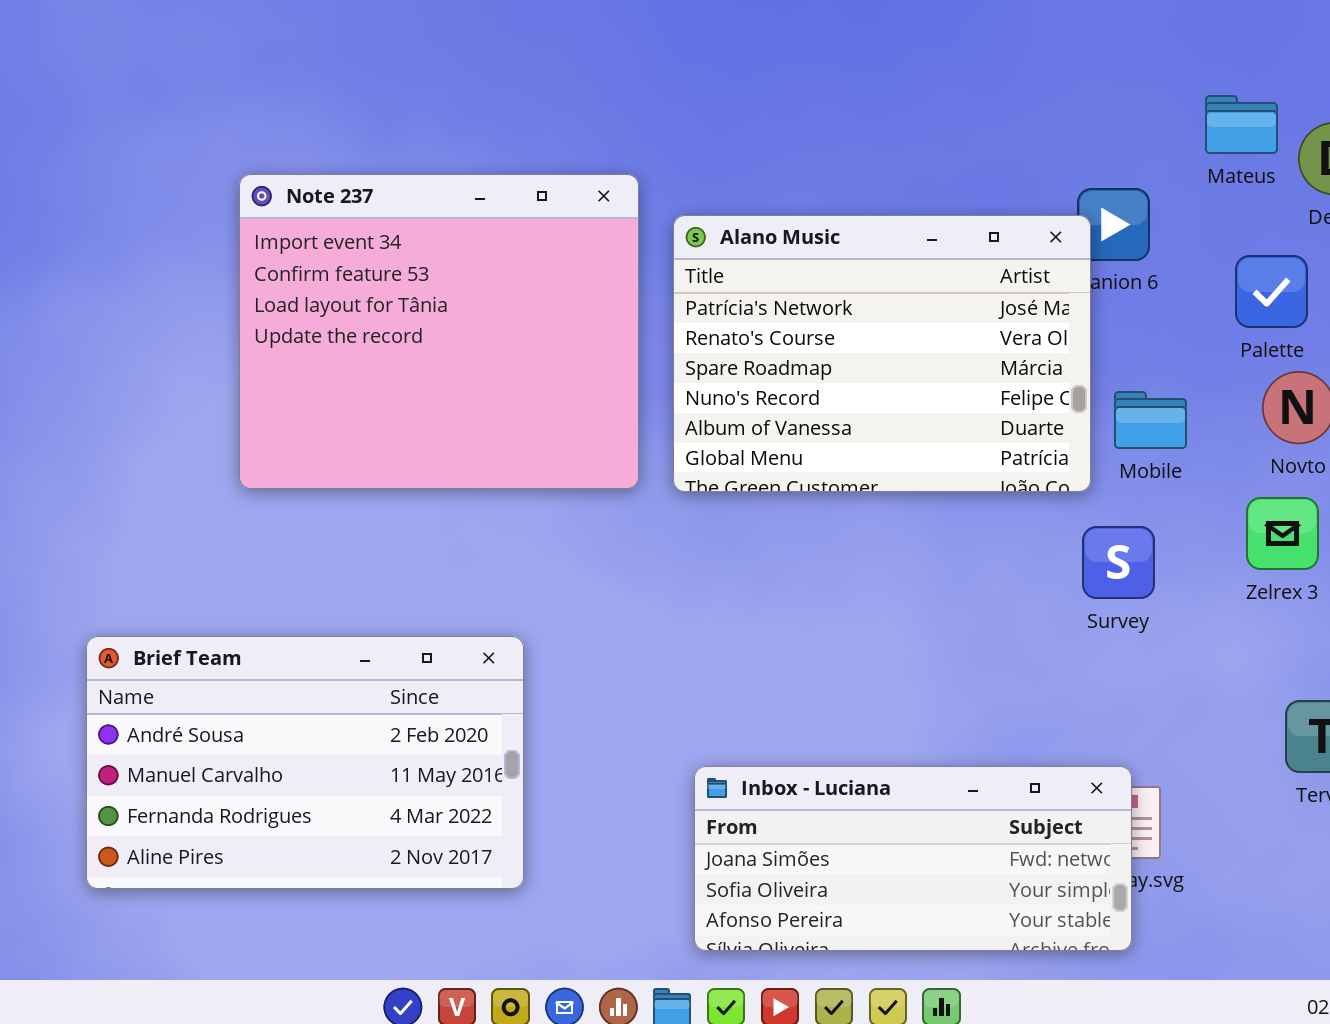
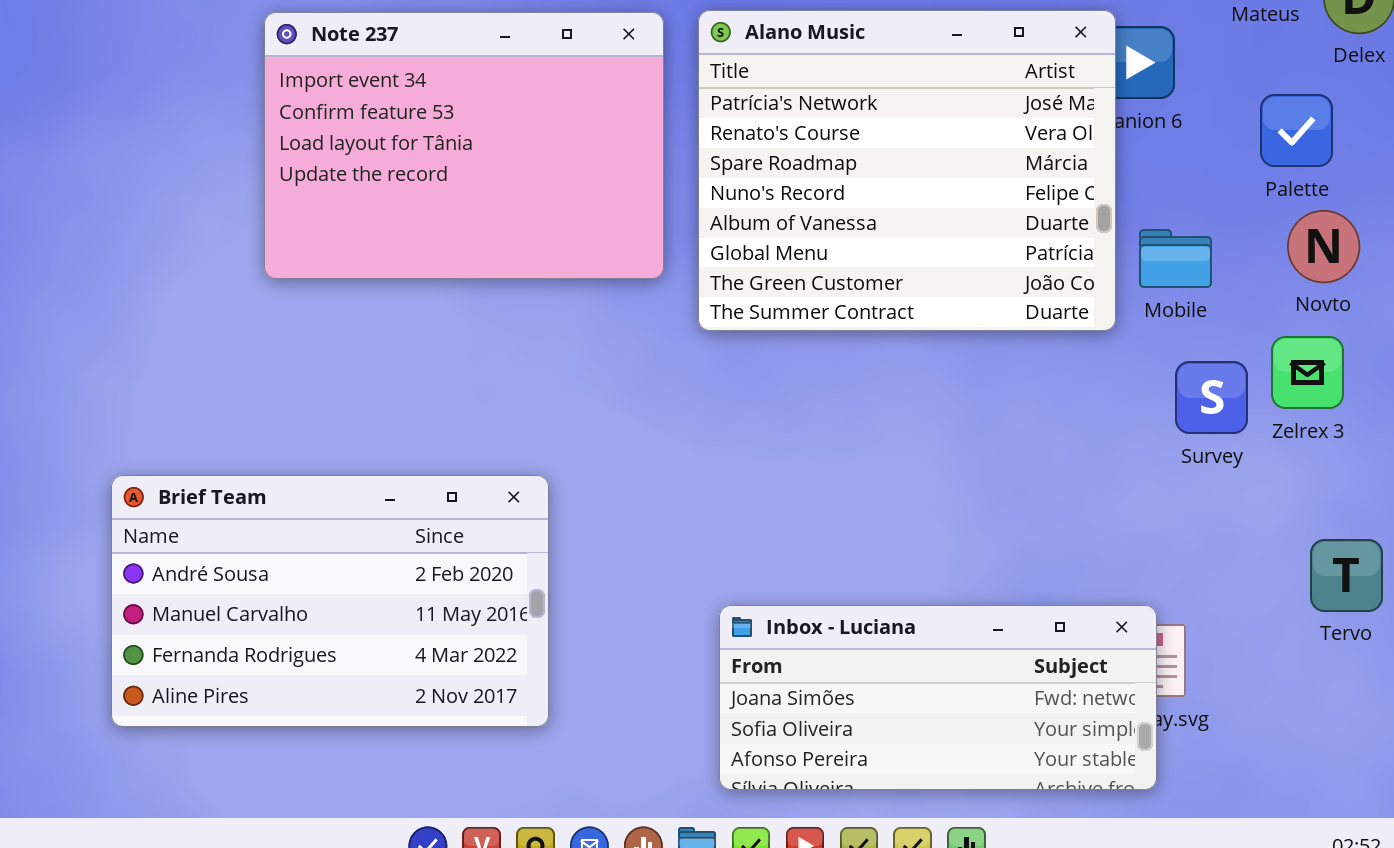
Note 237: [239,174,639,489] -> [264,12,664,279], resized
Alano Music: [673,215,1091,492] -> [698,10,1116,331], resized
Survey: [1082,526,1155,599] -> [1175,361,1248,434], moved

